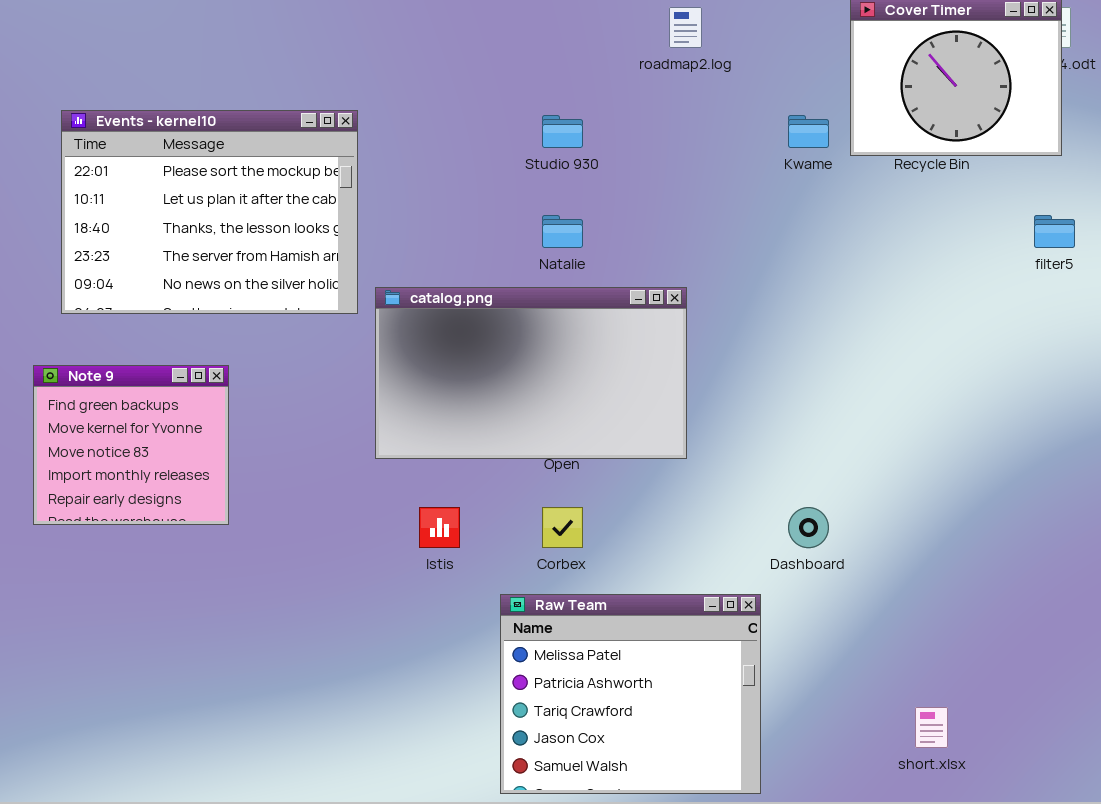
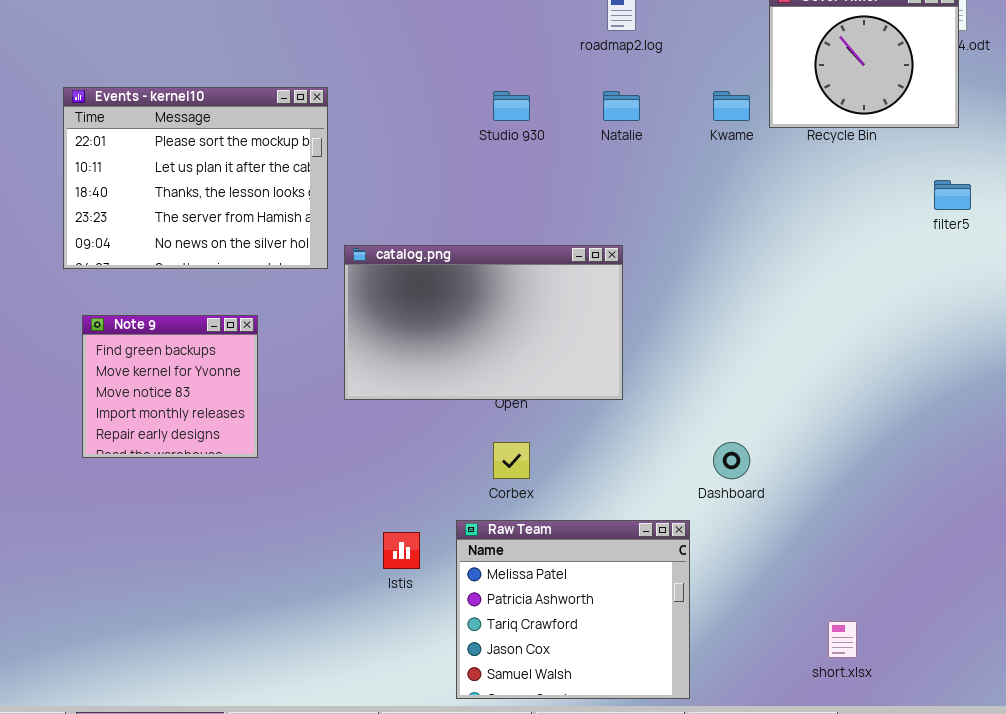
Natalie: [542,215,583,248] -> [603,91,640,121], moved
Note 9: [33,365,229,525] -> [82,315,258,458], moved
Istis: [419,507,460,548] -> [383,532,420,569], moved

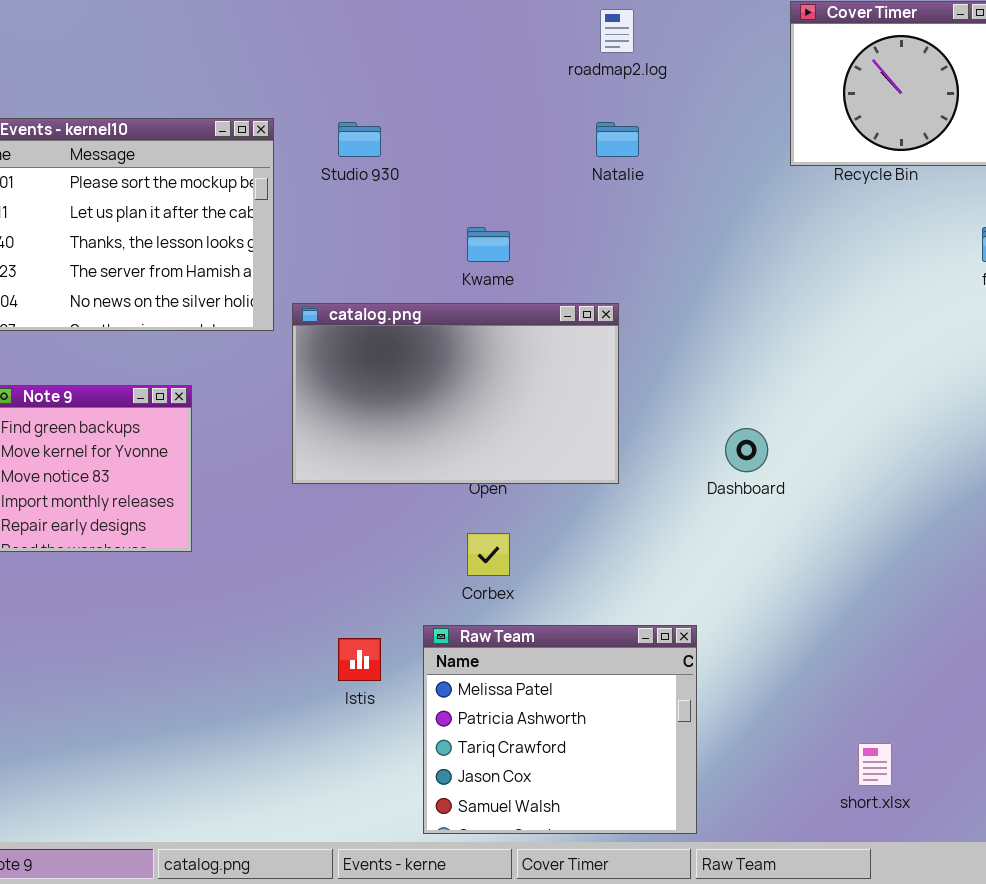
Studio 930: [493,91,530,121] -> [338,122,381,157], moved
Kwame: [713,91,750,121] -> [467,227,510,262], moved
Dashboard: [713,442,750,479] -> [725,428,768,472], moved

